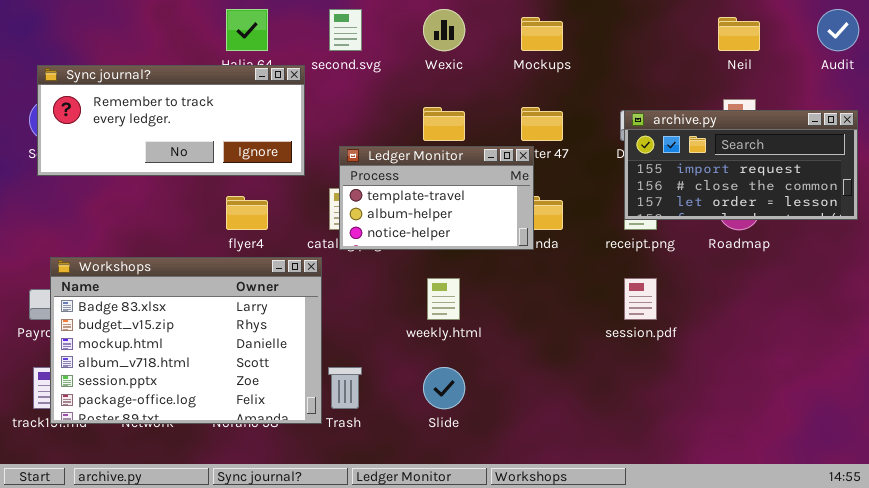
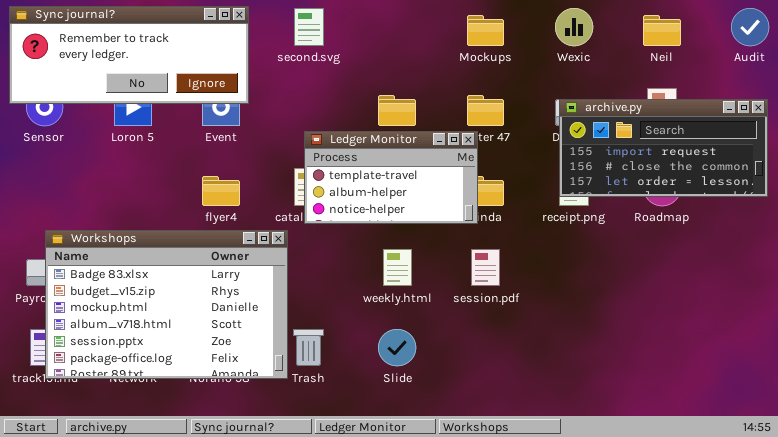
Wexic: [423,9,465,51] -> [555,8,593,46], moved
Sync journal?: [37,65,305,176] -> [9,6,249,104], moved
session.pdf: [624,278,657,320] -> [471,249,500,286], moved

